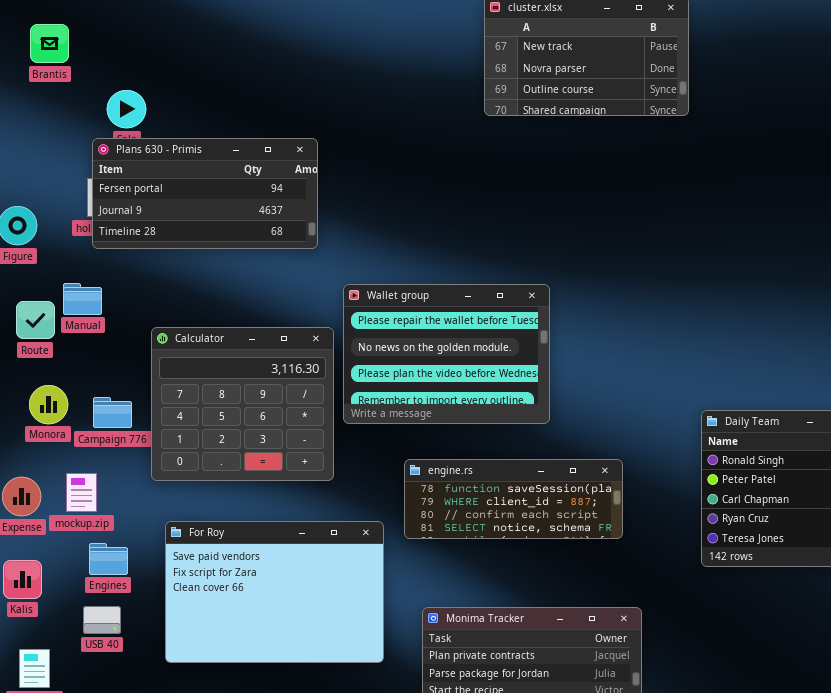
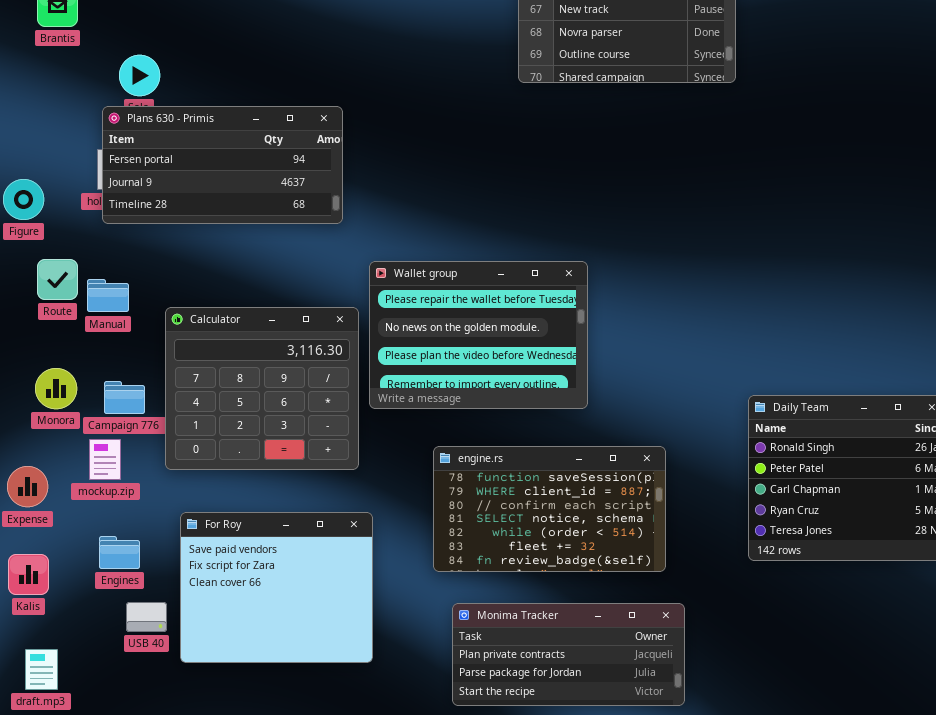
Manual: [63,283,102,315] -> [87,279,129,312], moved
Route: [16,301,55,339] -> [37,259,78,300], moved
engine.rs: [404,459,623,539] -> [433,446,666,572], resized
mockup.zip: [66,473,97,512] -> [89,439,121,480], moved
For Roy: [165,521,384,663] -> [180,512,373,663], resized
USB 40: [83,606,121,634] -> [126,602,167,632], moved

